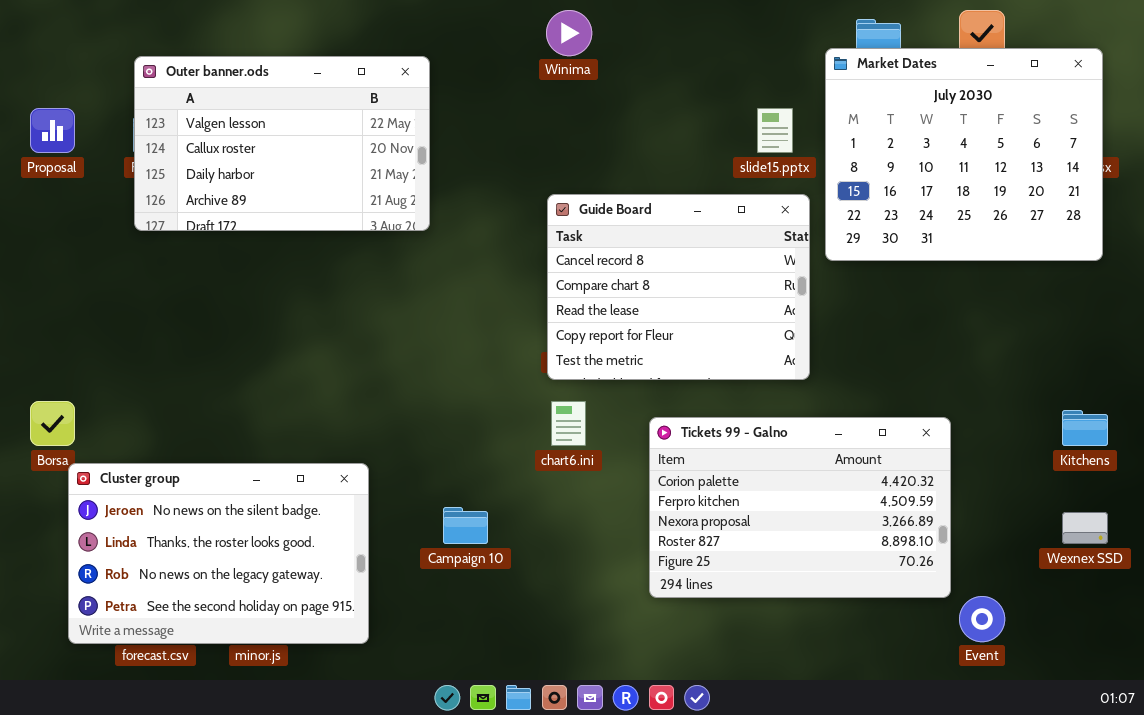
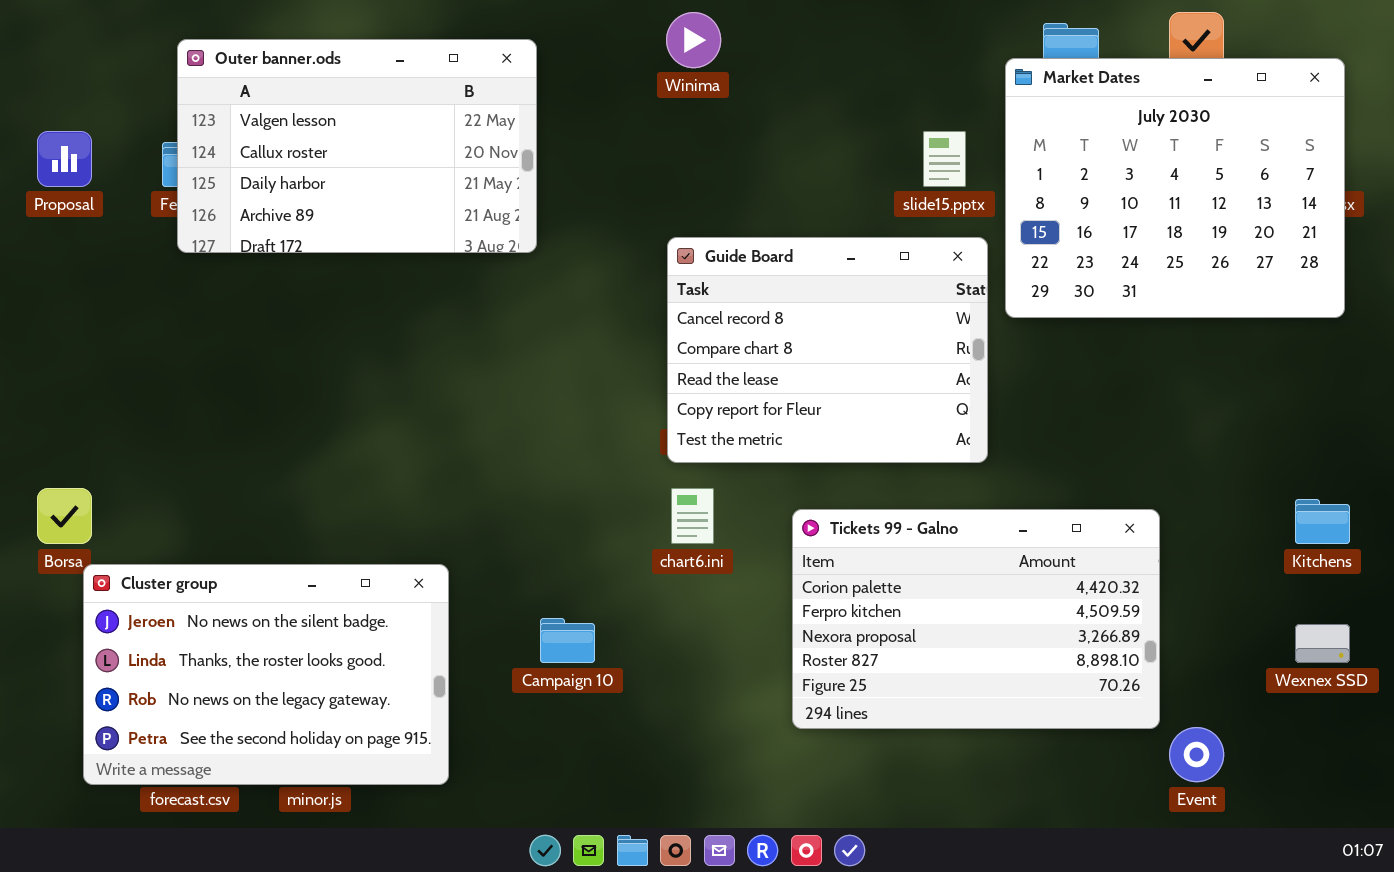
Outer banner.ods: [134,56,430,231] -> [177,39,537,253], moved

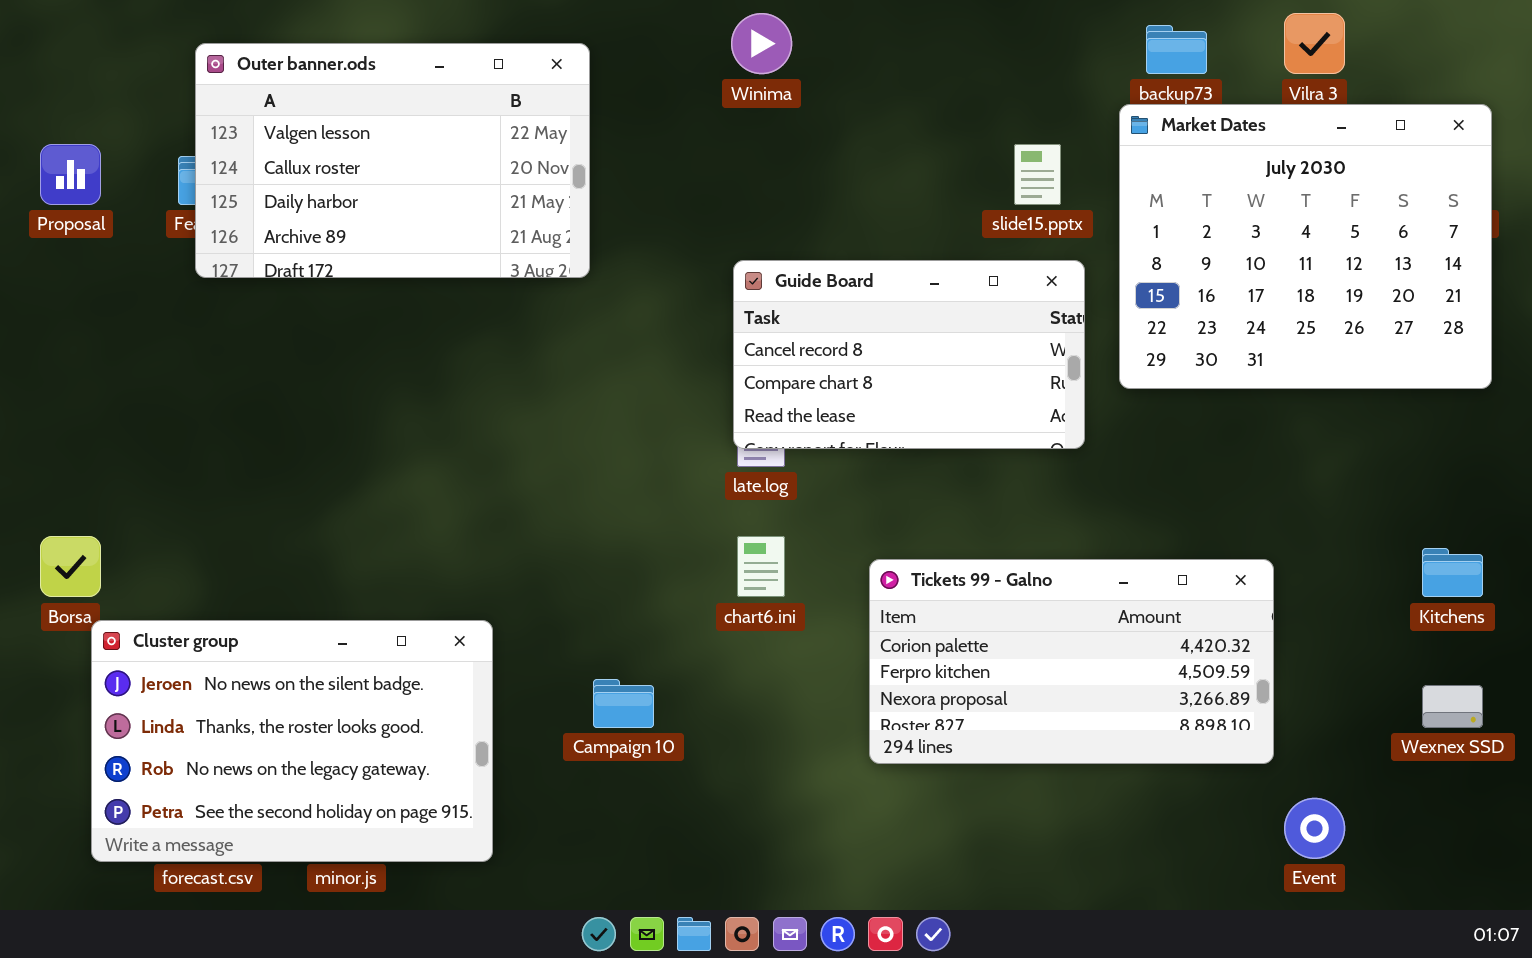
Market Dates: [1005,58,1345,318] -> [1119,104,1492,389], moved
Guide Board: [667,237,988,463] -> [733,260,1085,449], resized
Tickets 99 - Galno: [792,509,1160,729] -> [869,559,1274,764], resized

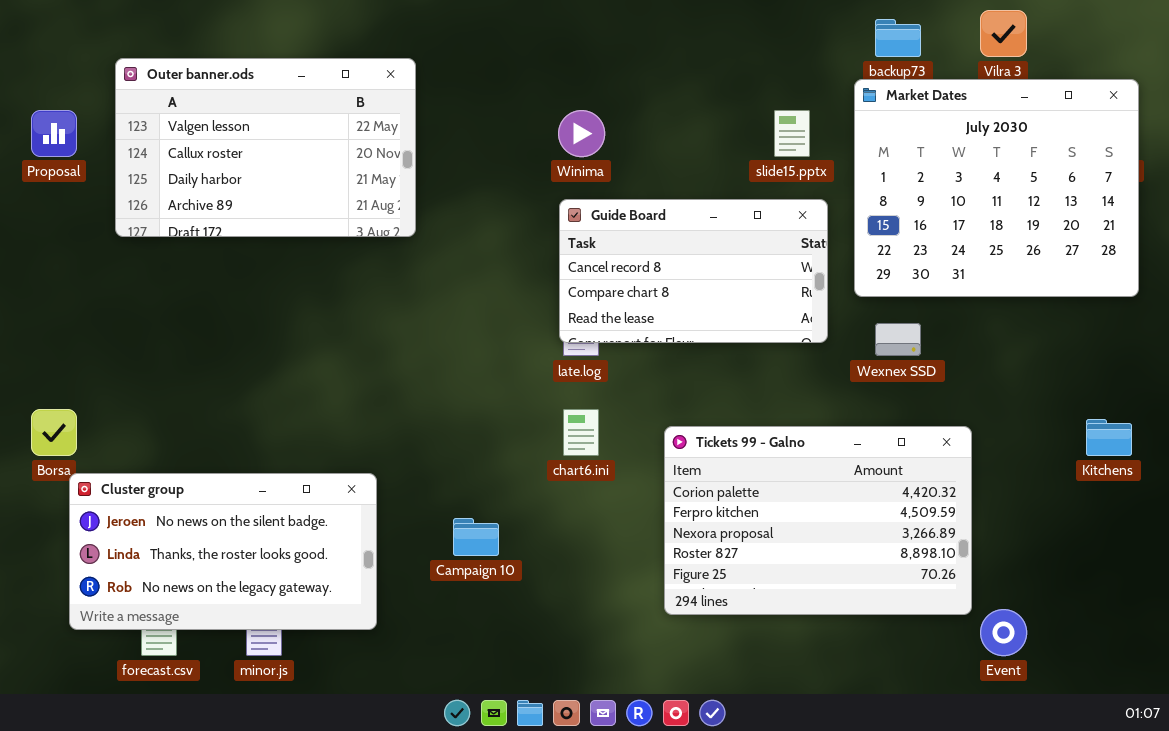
Winima: [731,13,792,74] -> [558,110,605,157], moved
Outer banner.ods: [195,43,590,278] -> [115,58,416,237], moved
Tickets 99 - Galno: [869,559,1274,764] -> [664,426,972,615], resized
Cluster group: [91,620,493,862] -> [69,473,377,630], resized
Wexnex SSD: [1422,685,1483,728] -> [875,323,921,356], moved

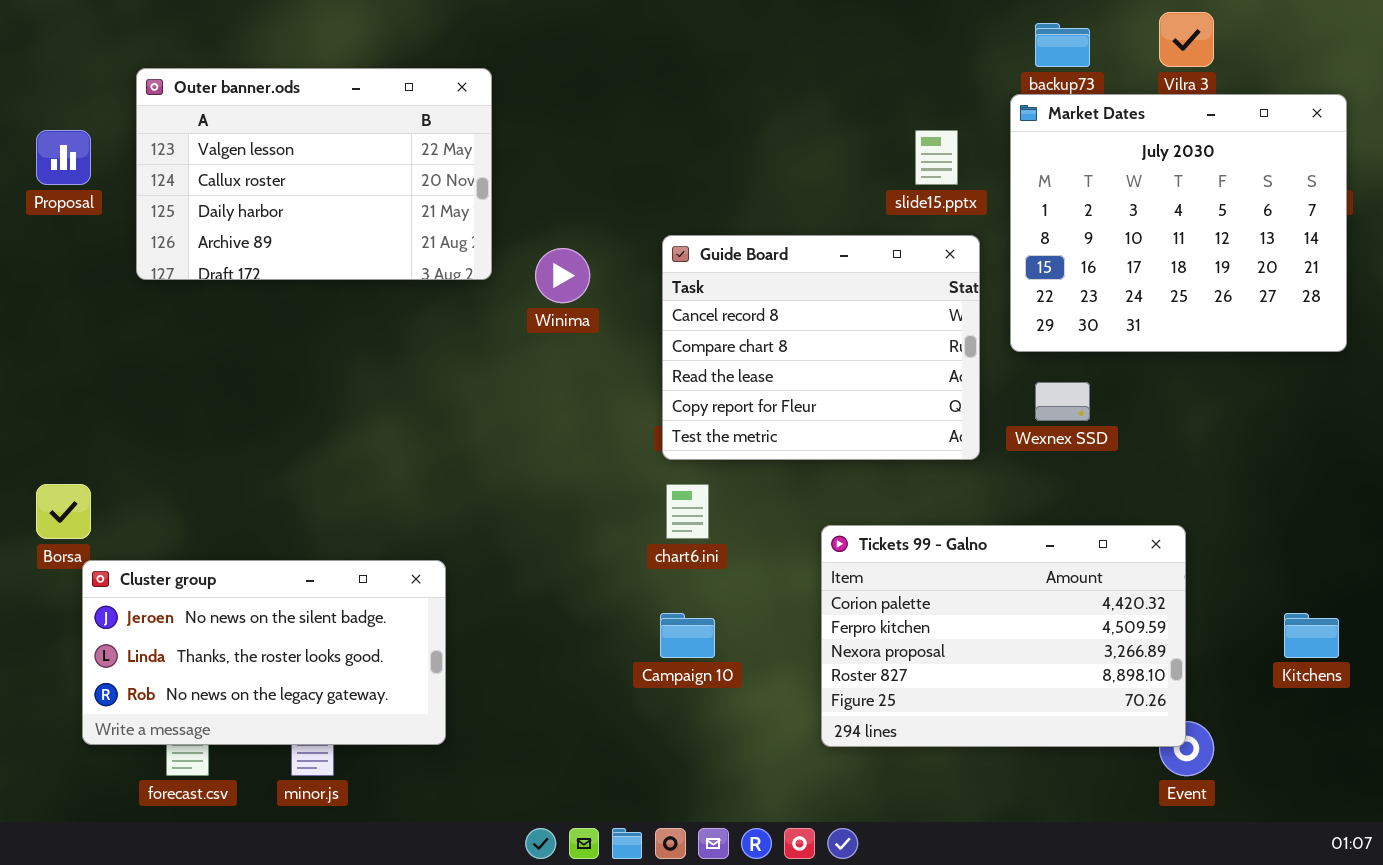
Winima: [558,110,605,157] -> [535,248,590,303], moved
Guide Board: [559,199,828,343] -> [662,235,980,460], resized
Kitchens: [1086,419,1132,456] -> [1284,613,1339,658], moved
Tickets 99 - Galno: [664,426,972,615] -> [821,525,1186,747], moved
Campaign 10: [453,518,499,556] -> [660,613,715,658], moved

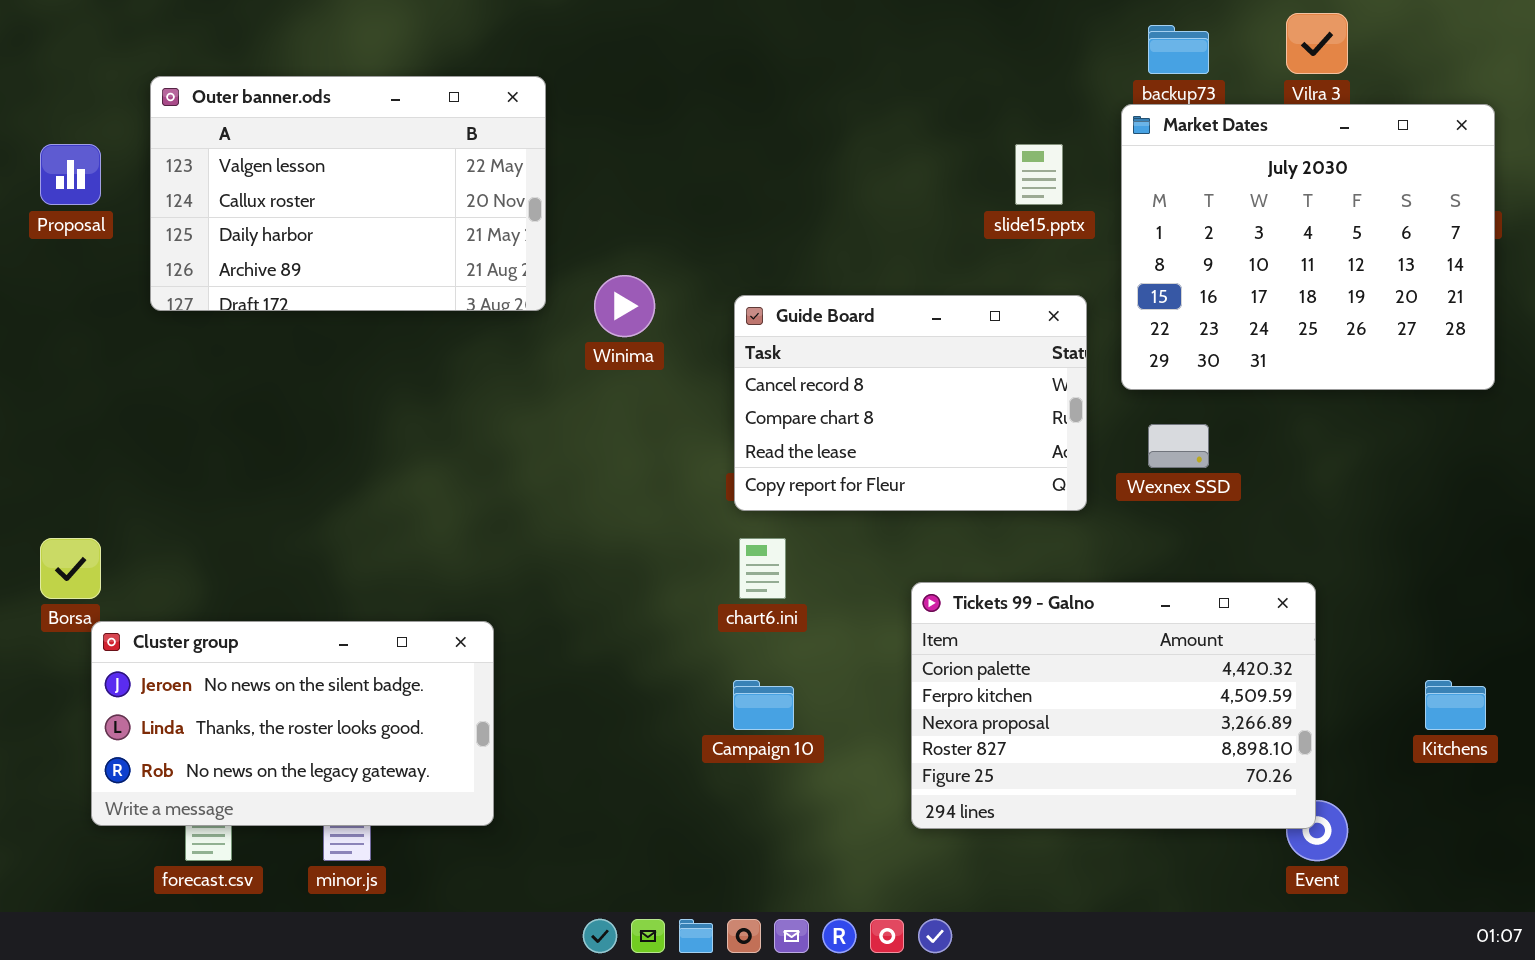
Guide Board: [662,235,980,460] -> [734,295,1087,511], resized

